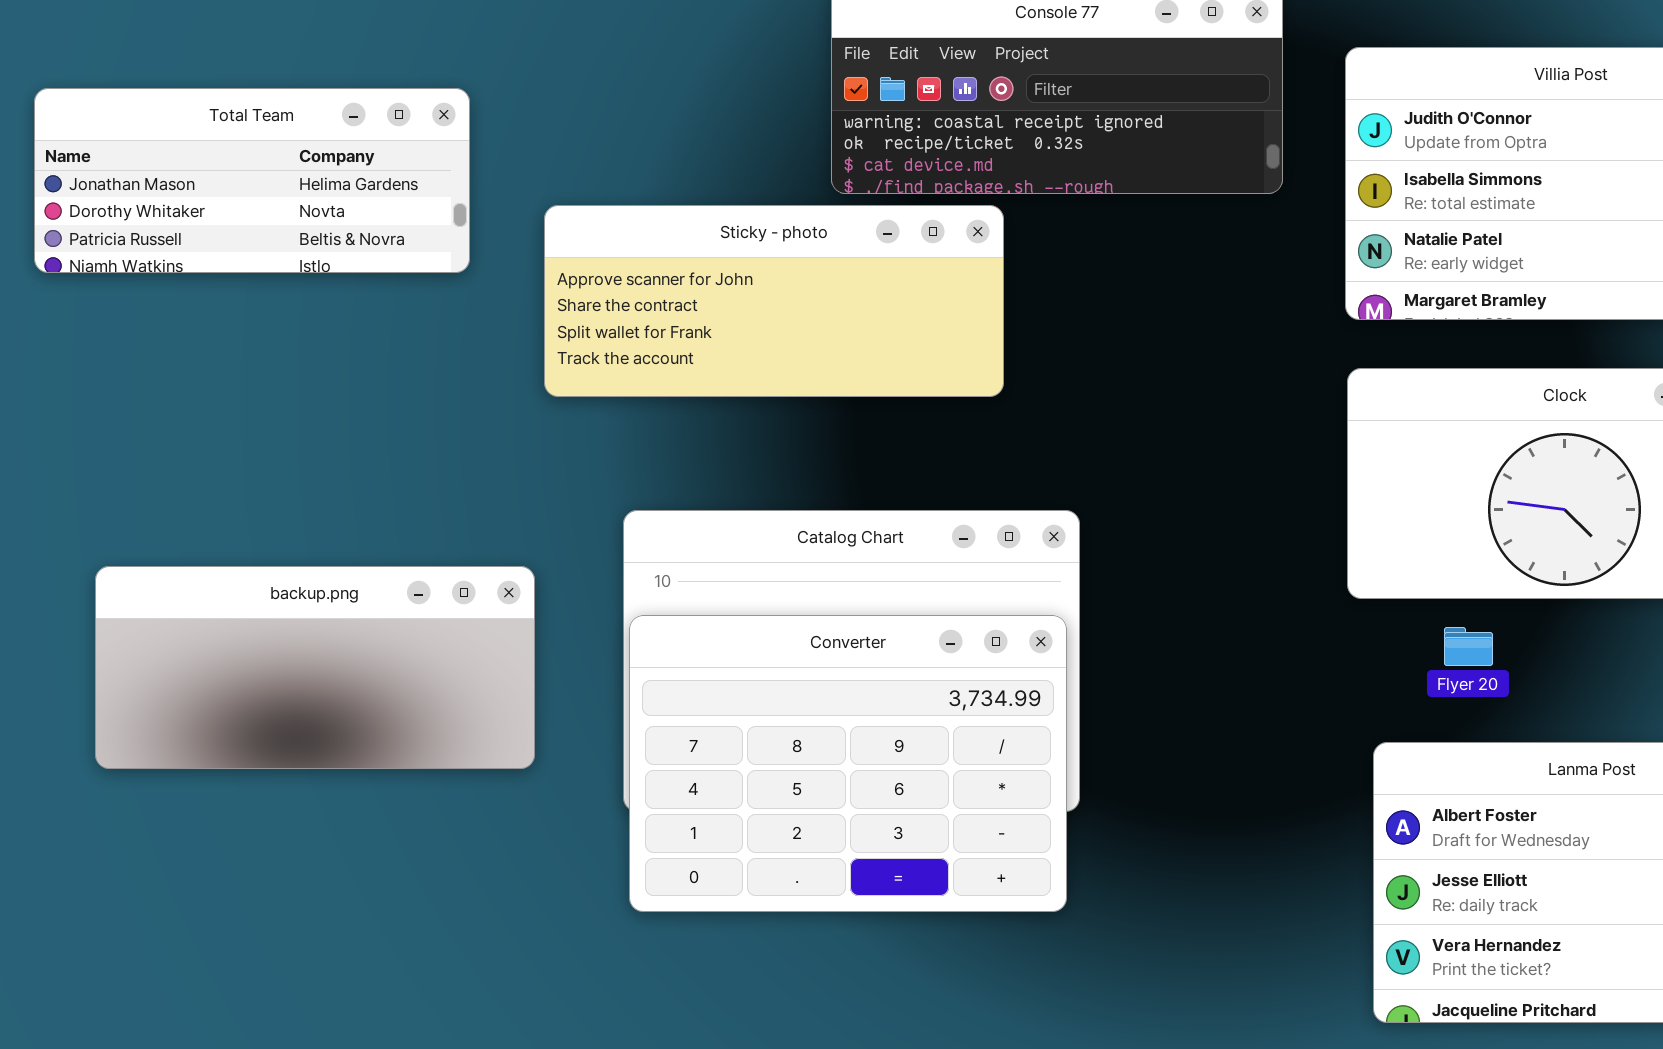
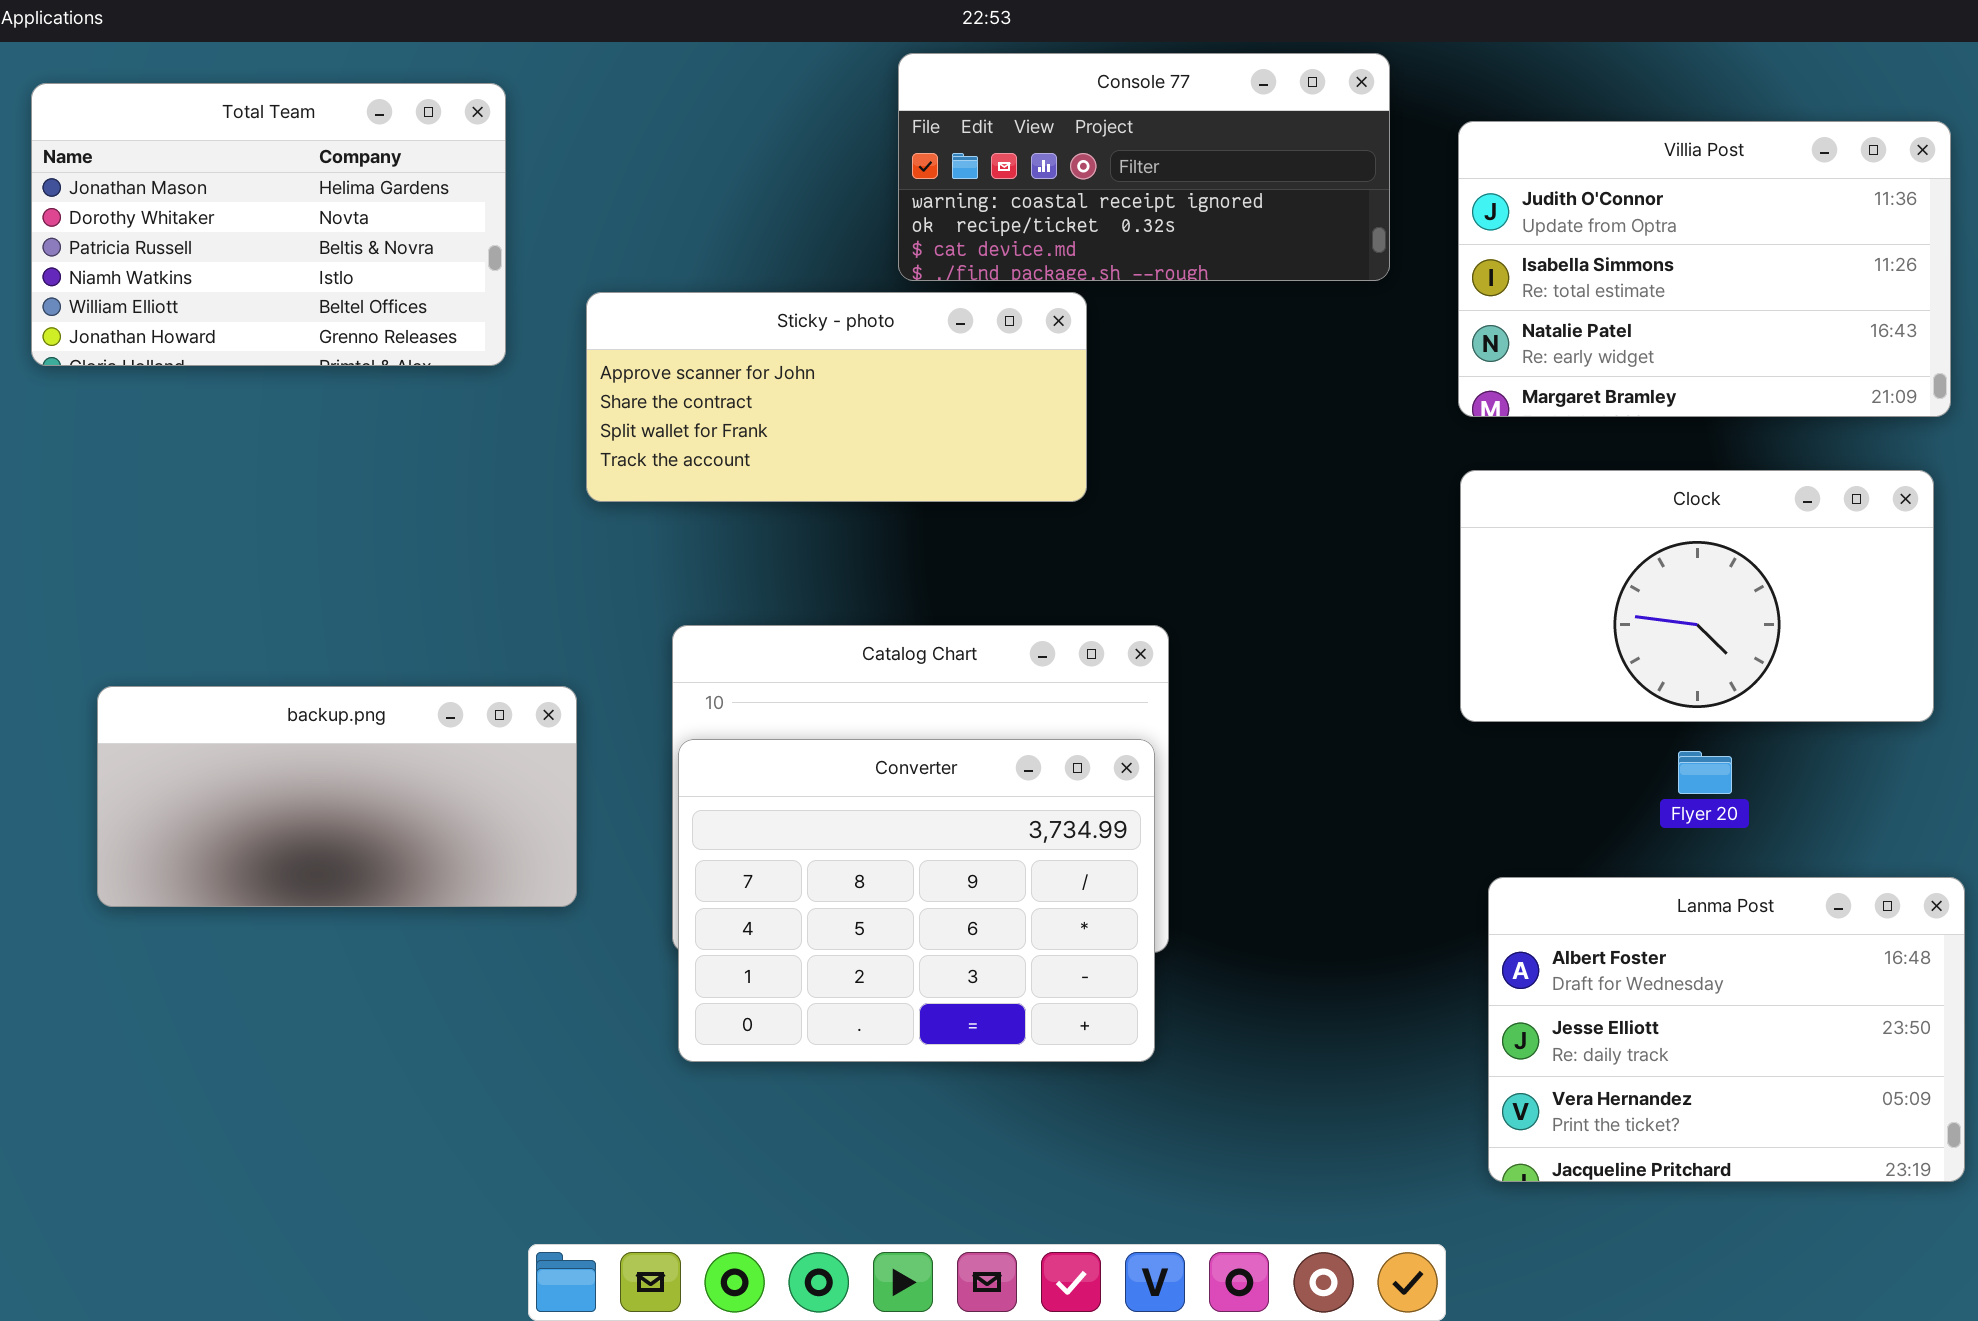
Total Team: [34,88,470,273] -> [31,83,506,366], resized
Flyer 20: [1444,627,1493,666] -> [1678,751,1732,794], moved

